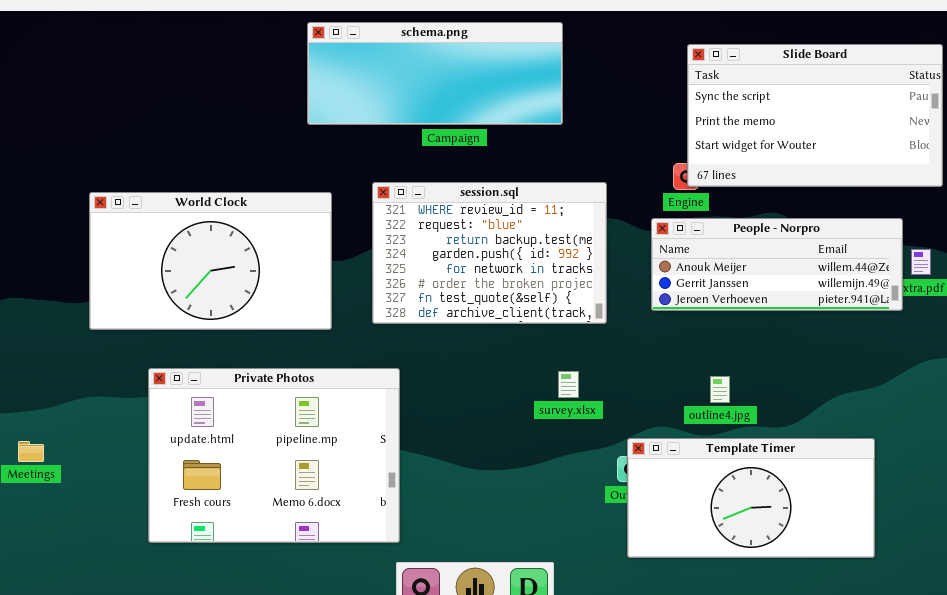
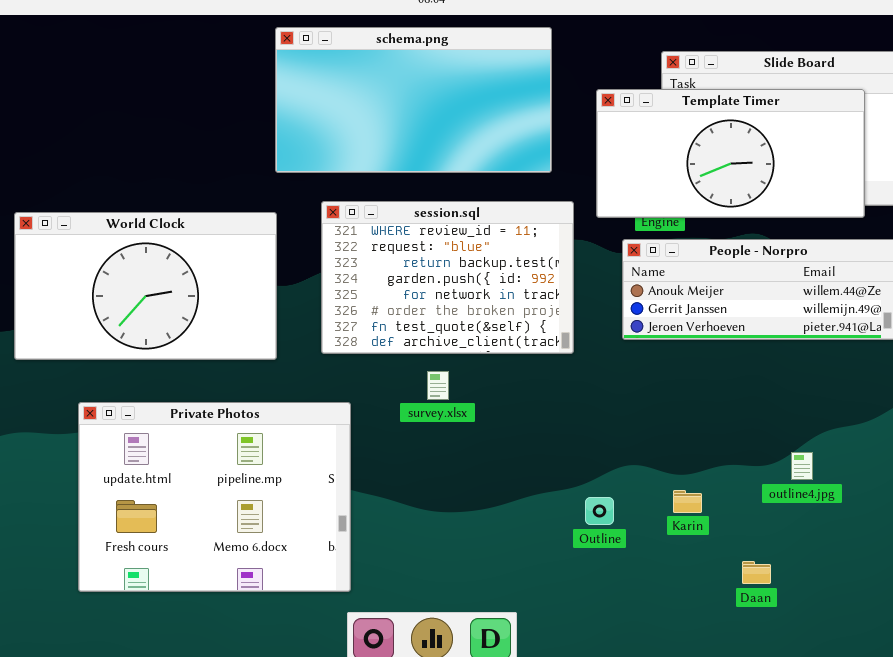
schema.png: [307,22,563,125] -> [275,27,552,173], moved, resized
survey.xlsx: [558,371,579,398] -> [427,371,449,400], moved
outline4.jpg: [710,376,730,403] -> [791,452,813,480], moved
Template Timer: [627,438,875,558] -> [596,89,865,218], moved

